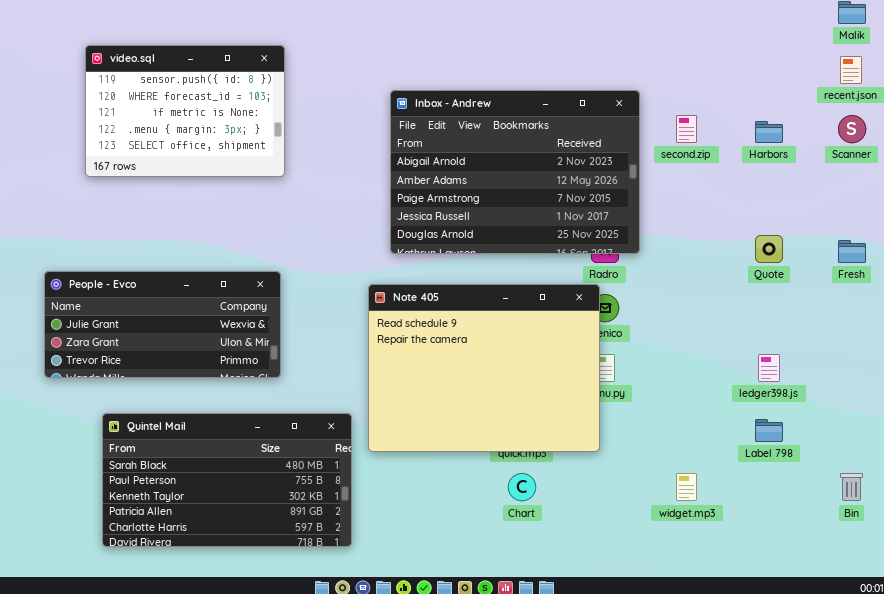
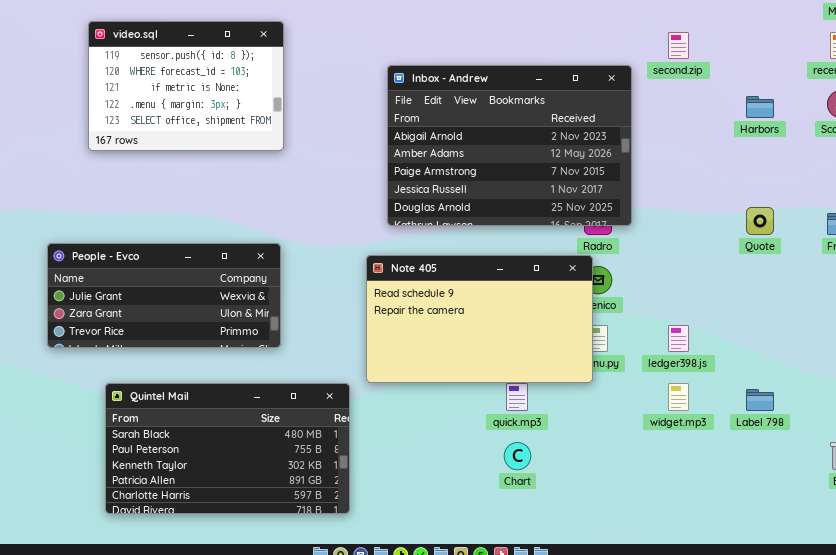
second.zip: [676,115,697,143] -> [668,32,689,59], moved
Note 405: [368,284,600,452] -> [366,255,593,383], resized
ledger398.js: [758,354,780,382] -> [668,325,689,352], moved
widget.mp3: [676,473,697,501] -> [668,383,689,411], moved

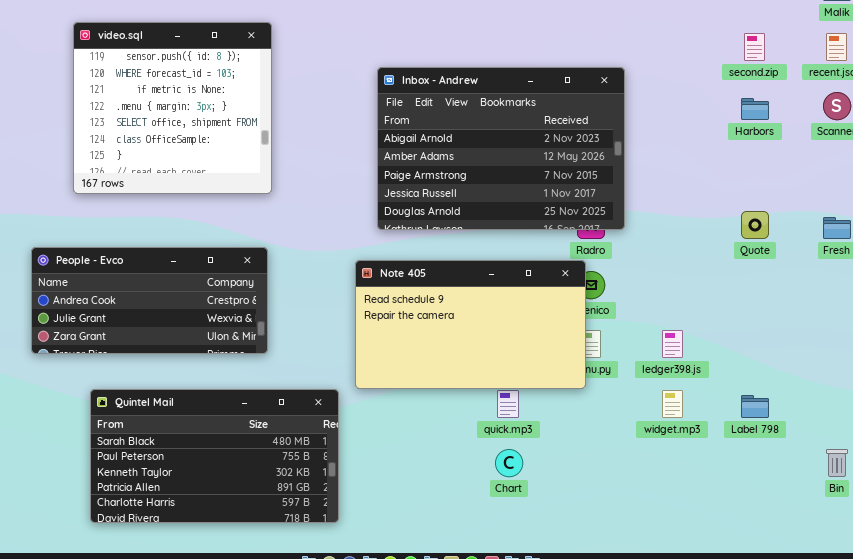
video.sql: [88,21,284,151] -> [73,22,272,194], resized
second.zip: [668,32,689,59] -> [744,33,765,61], moved
People - Evco: [47,243,281,348] -> [31,247,268,354], scrolled up 1 row

